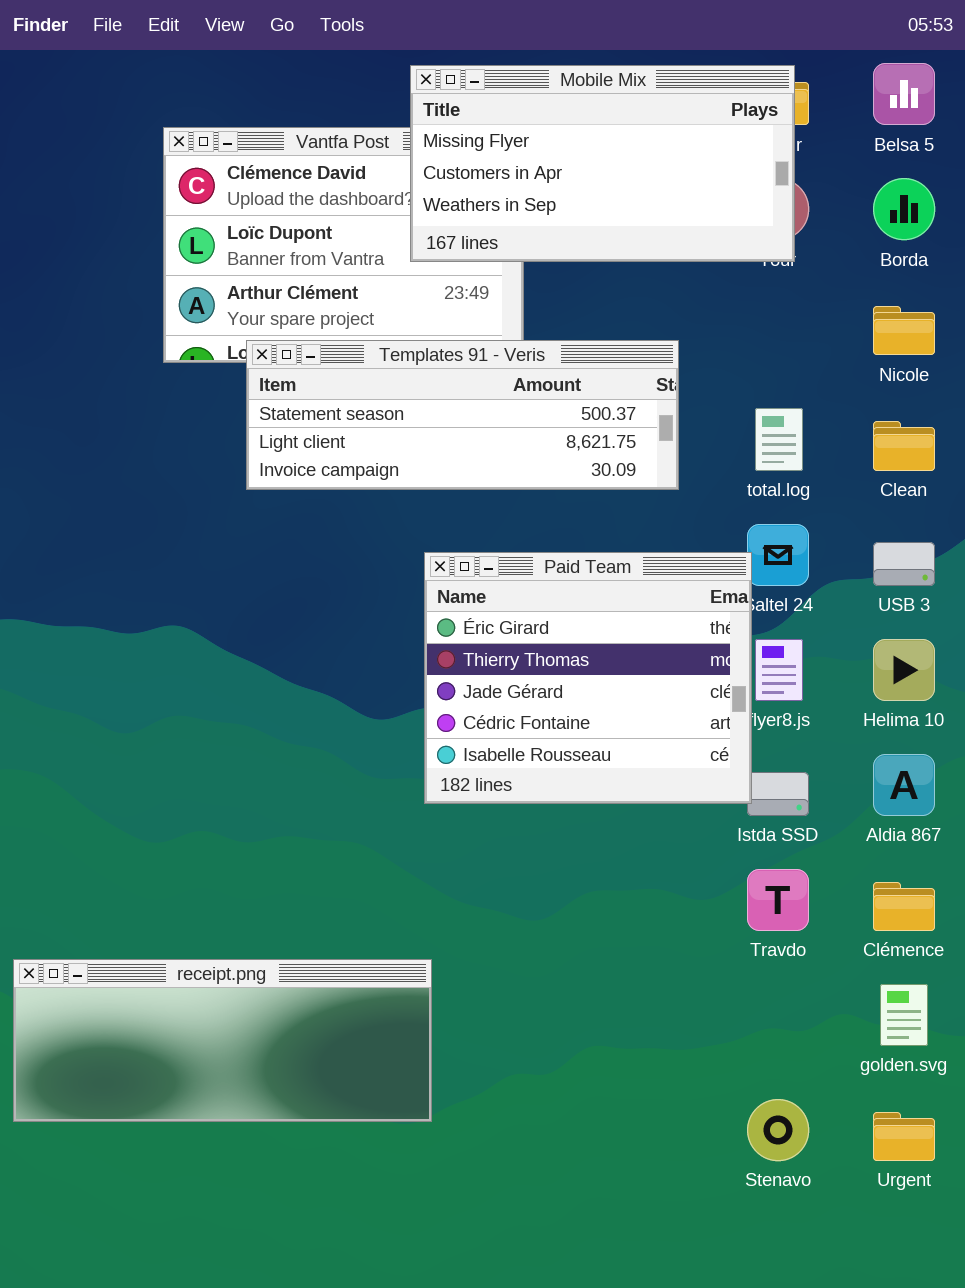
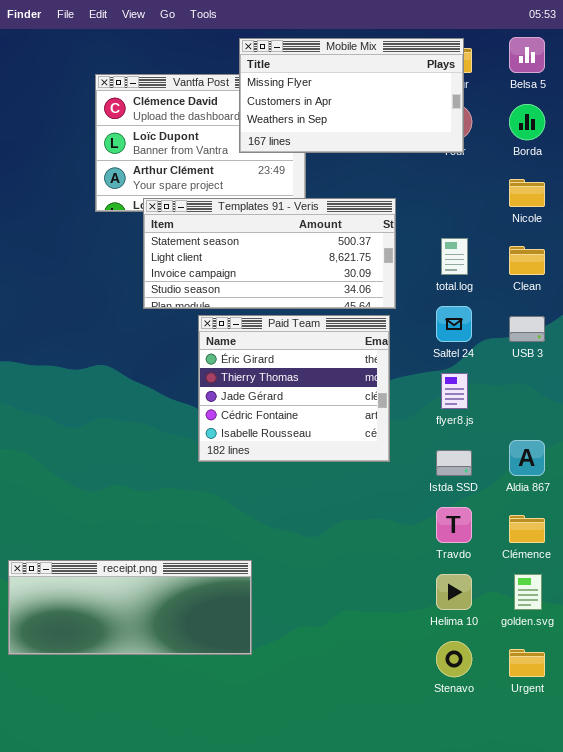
Templates 91 - Veris: [246,340,679,490] -> [143,198,396,309], resized
Paid Team: [424,552,752,804] -> [198,315,390,462], moved
Helima 10: [873,639,935,701] -> [436,574,472,610], moved

